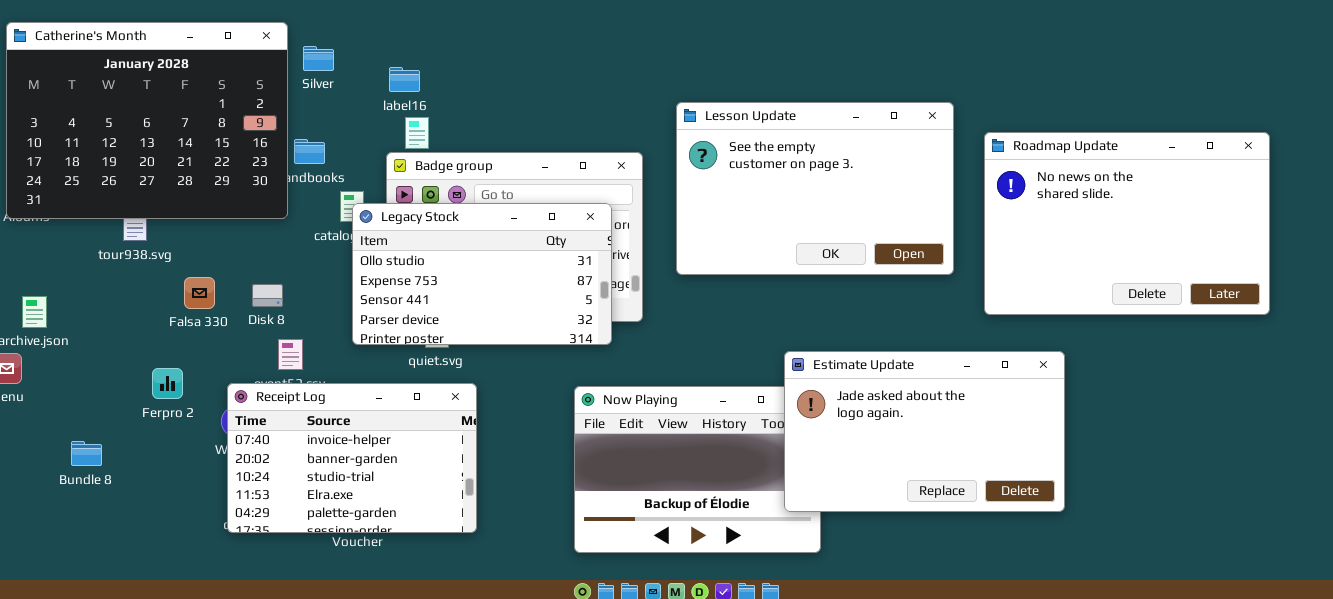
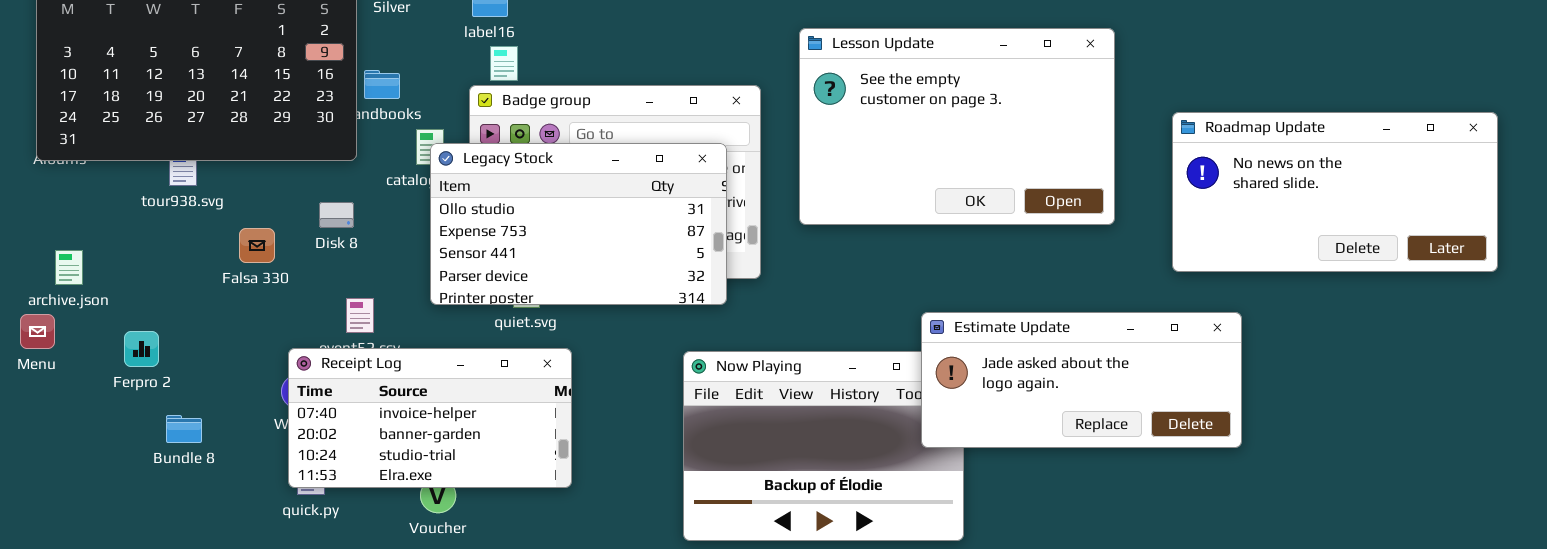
Roadmap Update: [984,132,1270,315] -> [1172,112,1498,272], moved, resized
Disk 8: [252,284,283,307] -> [319,202,354,228], moved
Estimate Update: [784,351,1065,512] -> [921,312,1242,448], resized
Ferpro 2: [152,368,183,399] -> [124,331,159,367], moved
Receipt Log: [227,383,477,533] -> [288,348,572,488], resized
Bundle 8: [71,441,102,466] -> [166,415,202,443], moved

